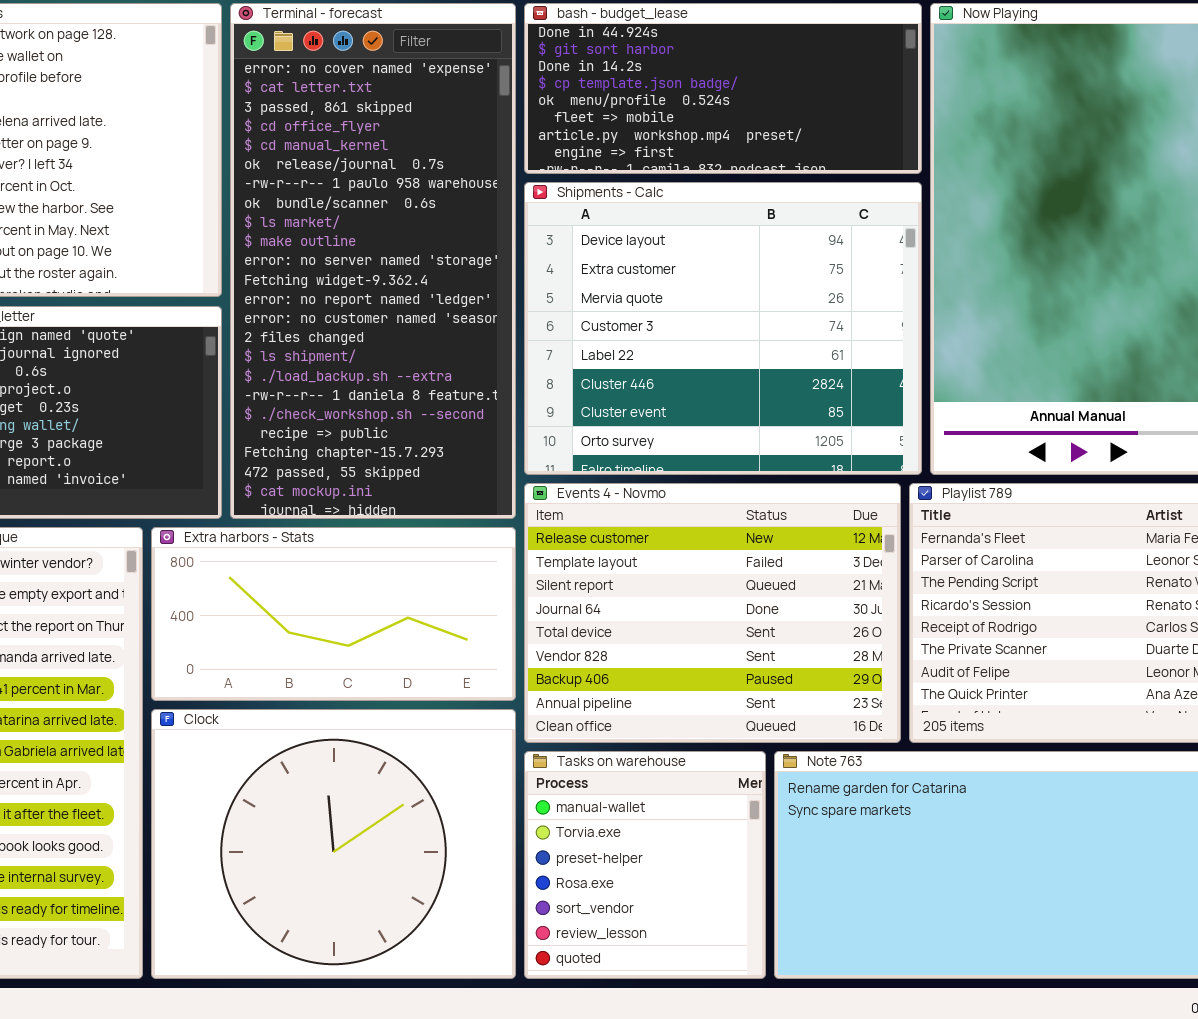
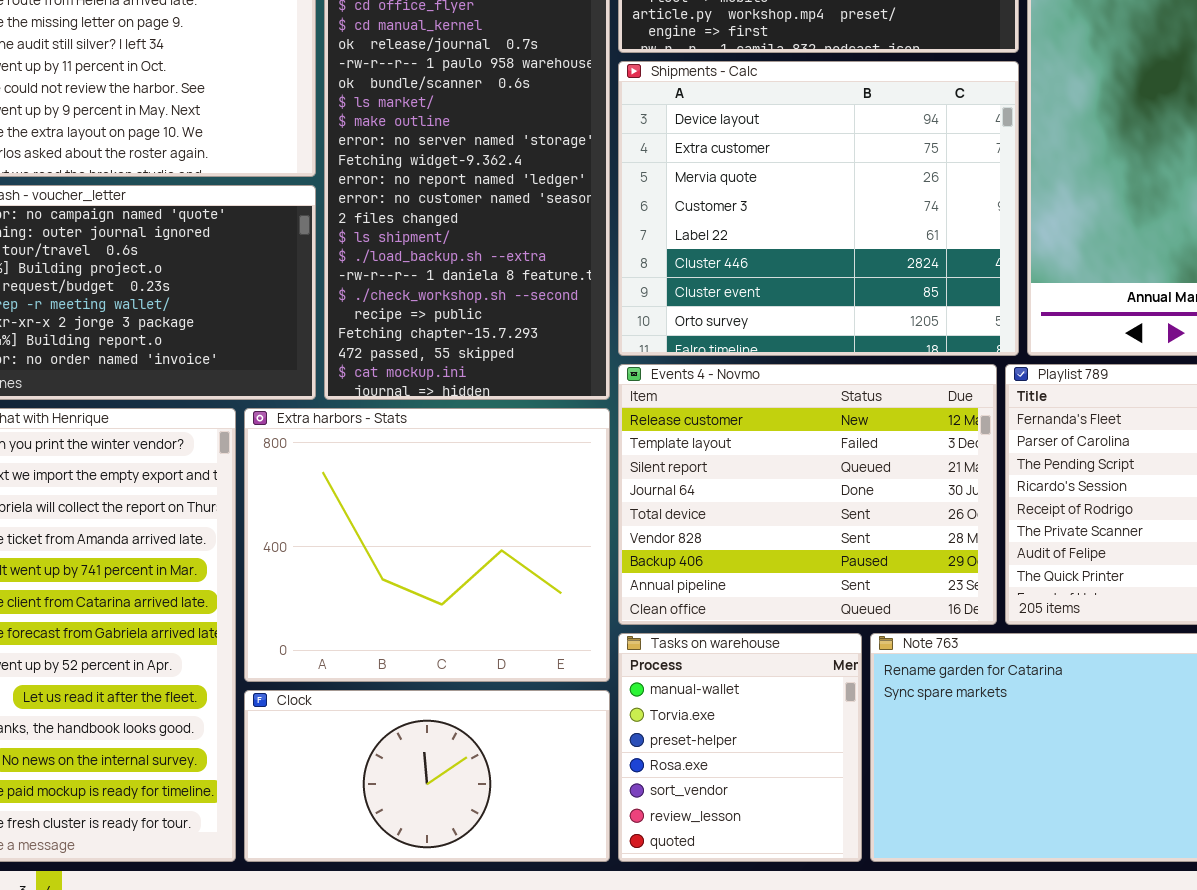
Extra harbors - Stats: [151,527,516,701] -> [244,408,610,682], resized
Clock: [151,709,516,979] -> [244,690,610,862], resized

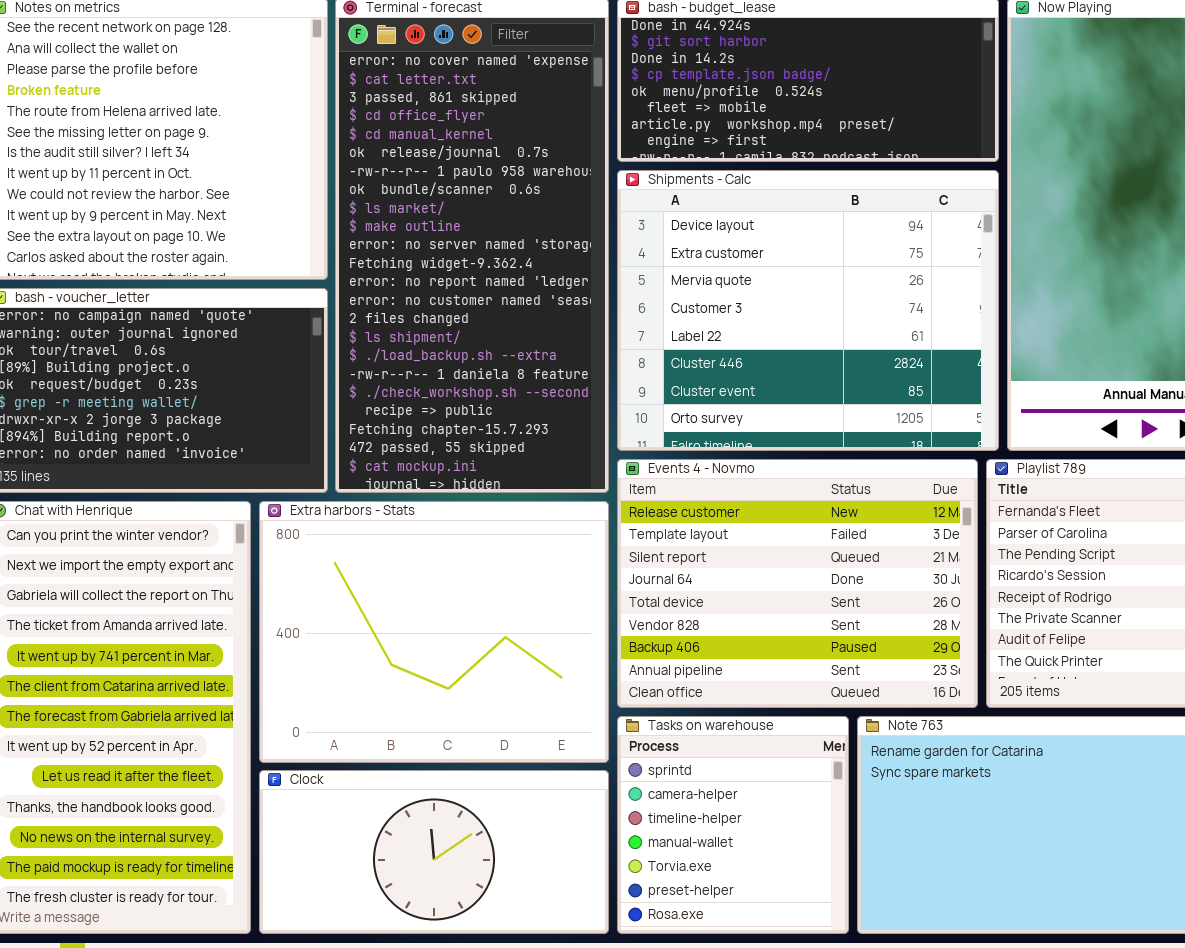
Tasks on warehouse: [618,633,862,862] -> [617,716,849,934], scrolled up 3 rows

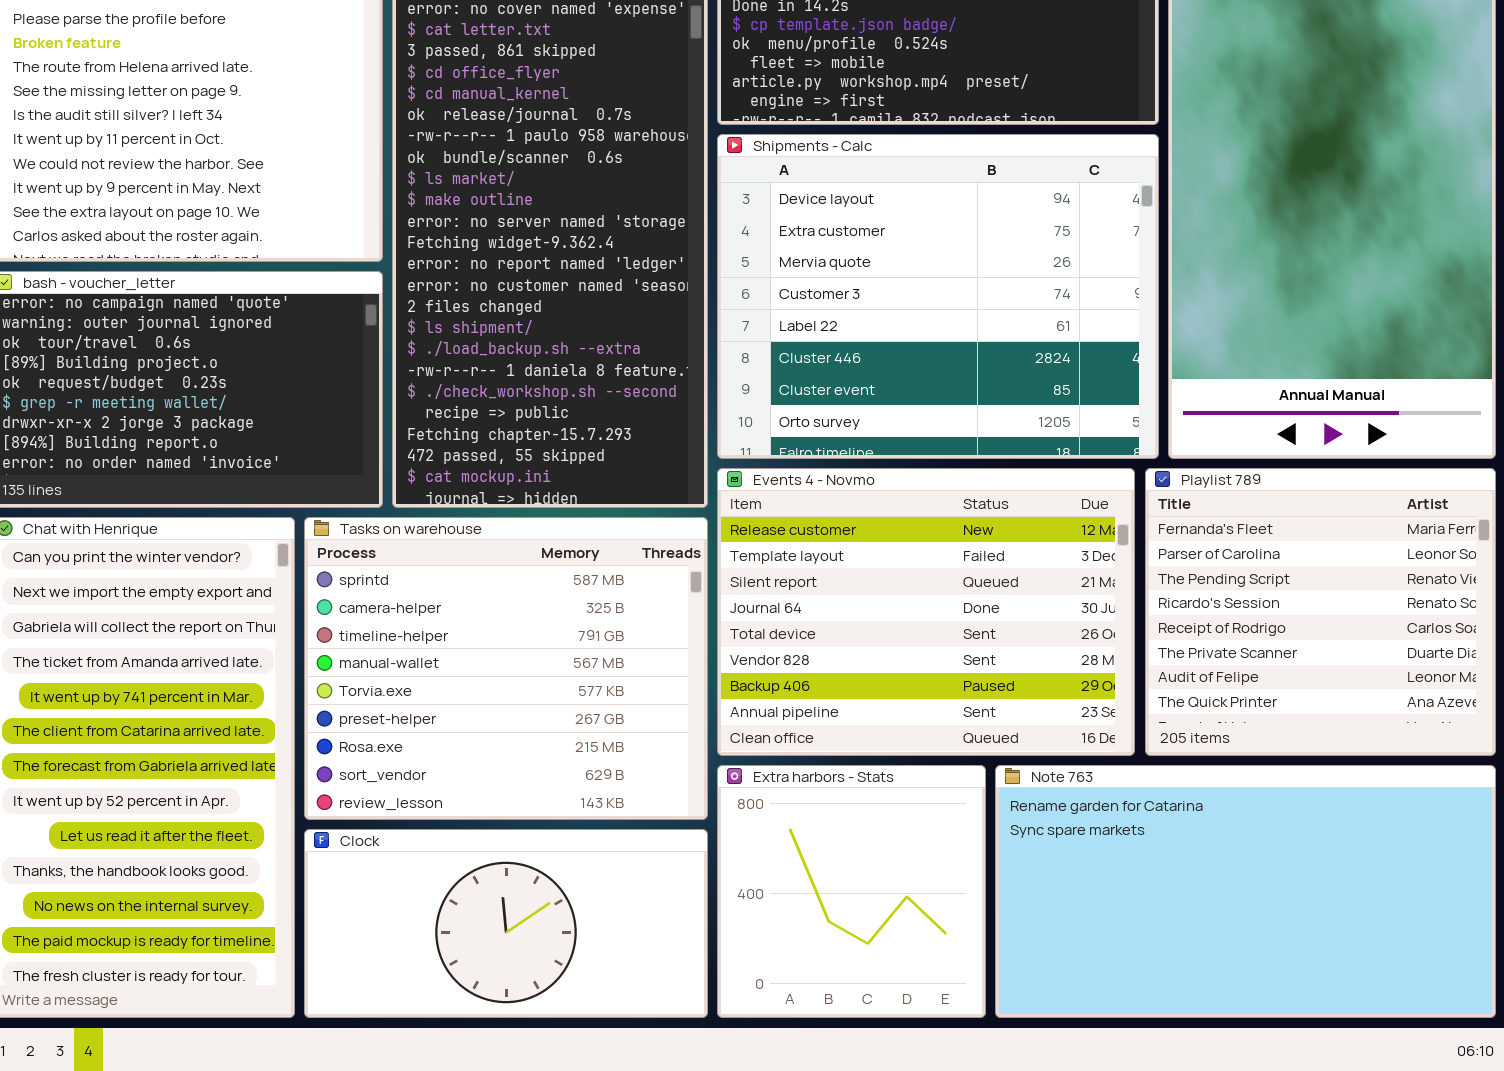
Extra harbors - Stats: [259,501,609,763] -> [717,765,986,1018], moved, resized
Tasks on warehouse: [617,716,849,934] -> [304,517,708,820], moved, resized

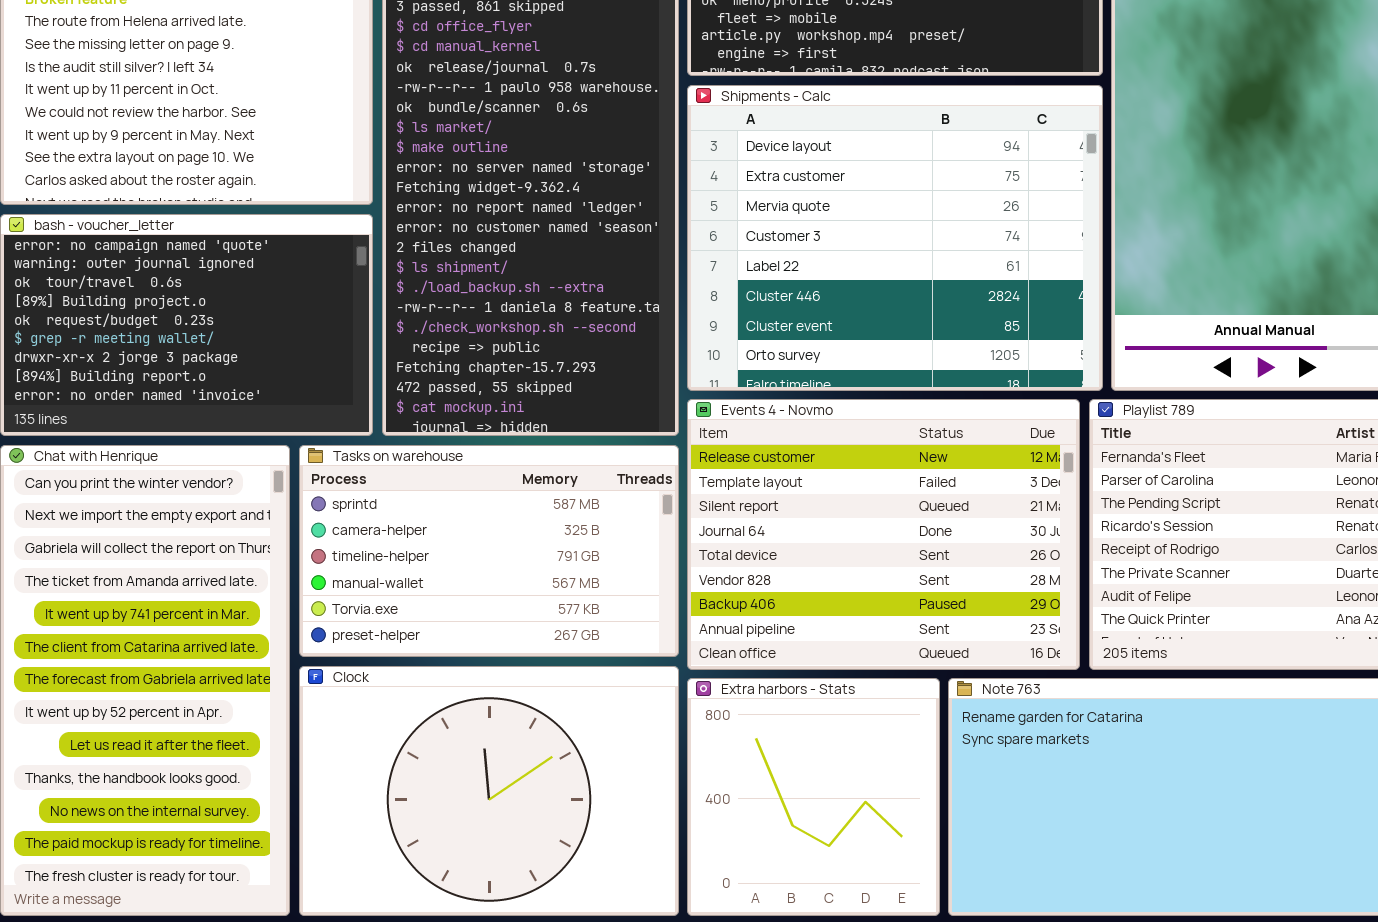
Tasks on warehouse: [304,517,708,820] -> [299,445,679,657], resized
Clock: [304,829,708,1018] -> [299,666,679,916], resized

